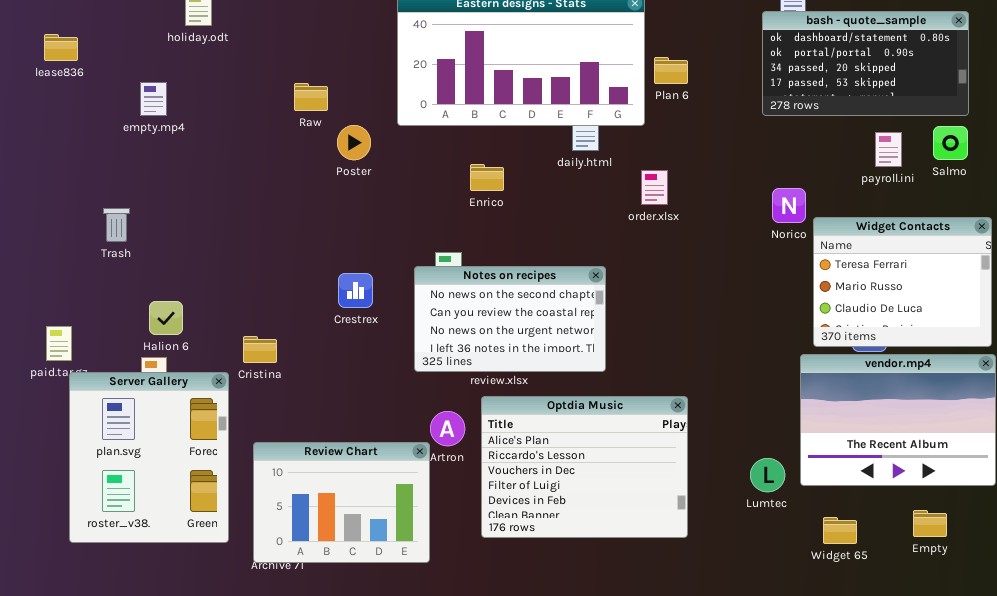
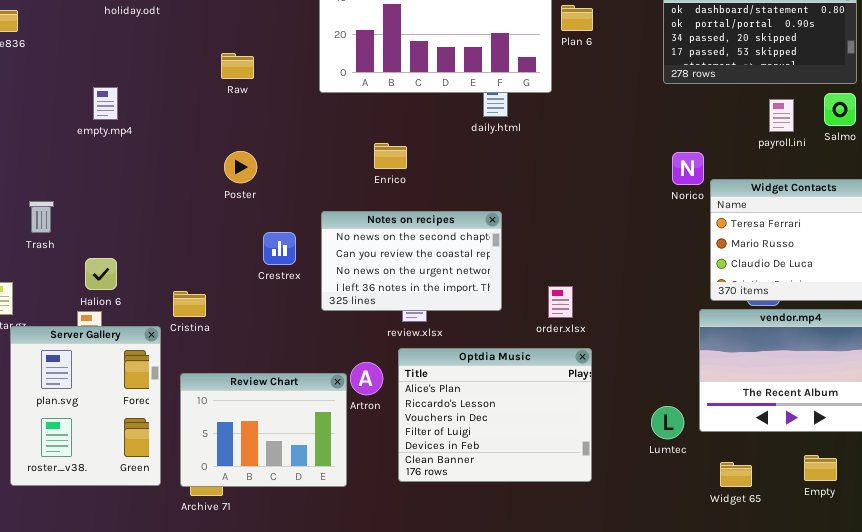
Plan 6: [654,57,688,84] -> [561,5,593,31], moved
empty.mp4: [140,82,167,116] -> [93,87,118,120], moved
Poster: [337,125,371,160] -> [224,151,257,183], moved
Enrico: [470,164,504,191] -> [374,143,407,169], moved
order.xlsx: [641,170,668,205] -> [548,286,573,318], moved
Trash: [103,208,130,242] -> [29,201,54,233], moved
Notes on recipes: [414,266,606,372] -> [321,211,502,311], moved
Review Chart: [253,442,430,563] -> [180,373,347,487], moved

